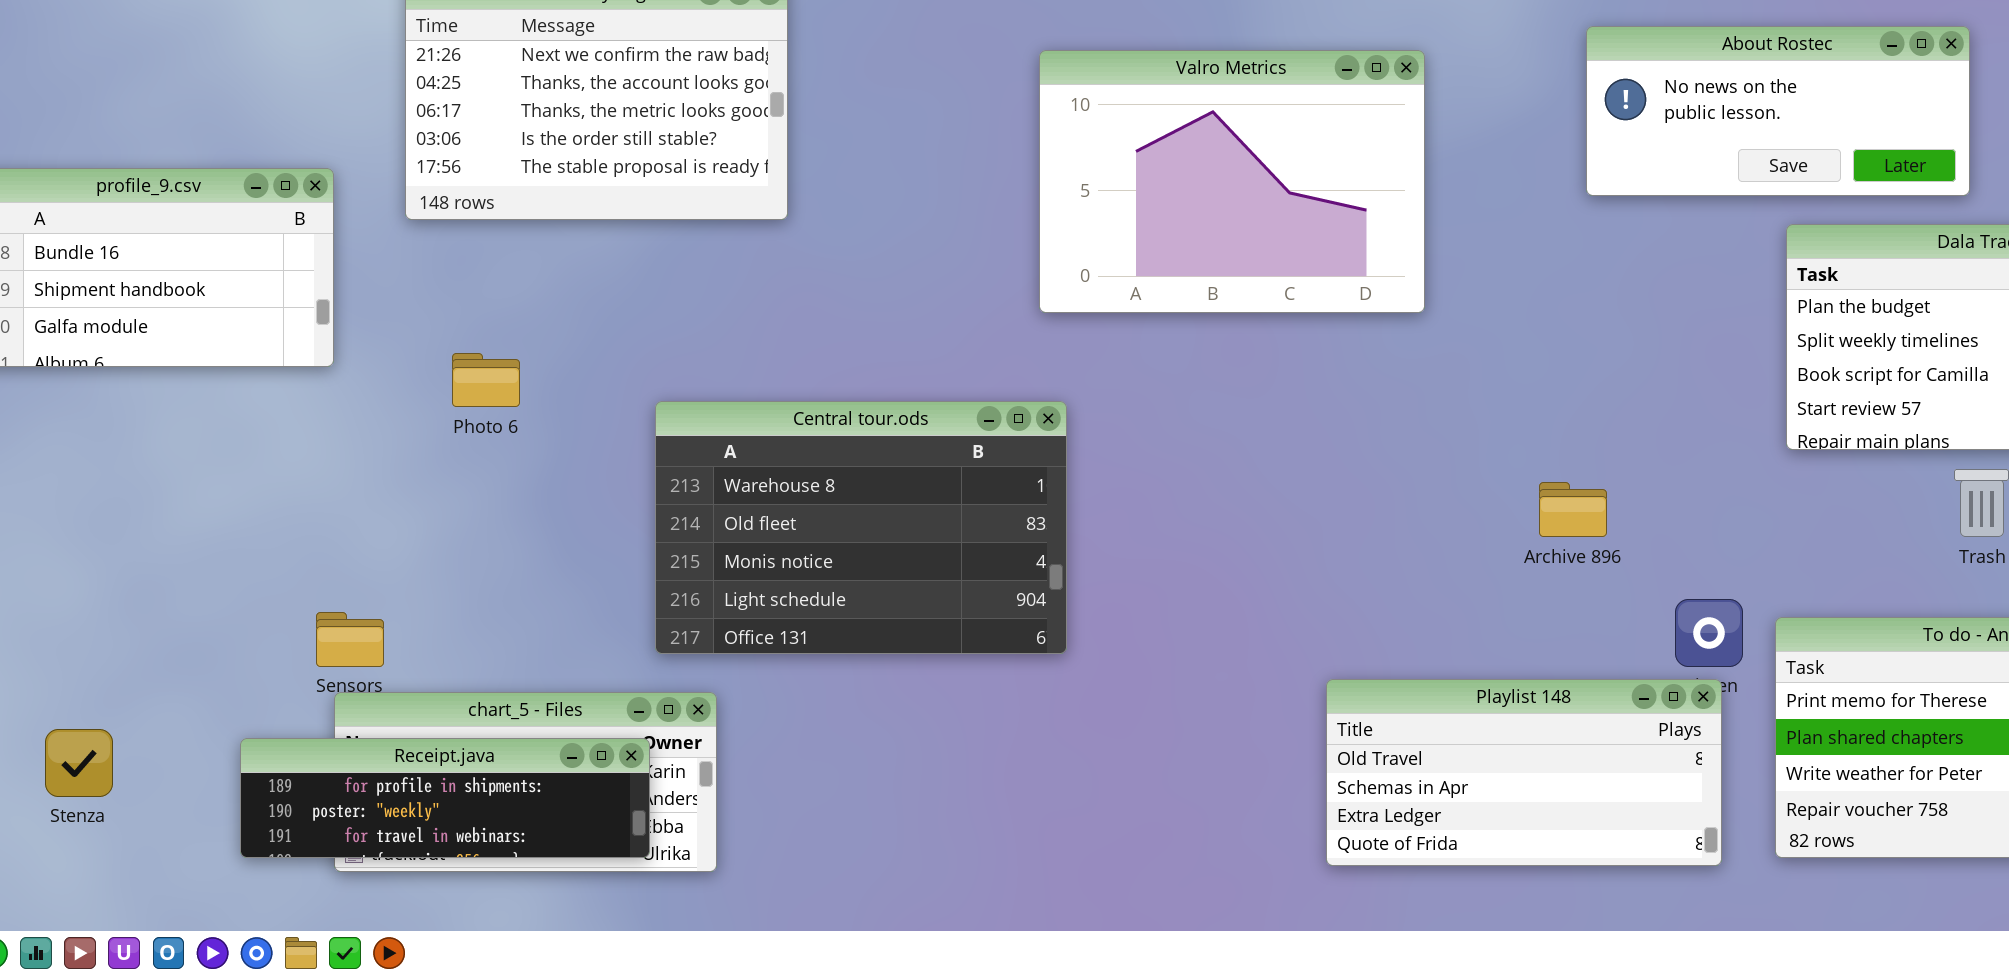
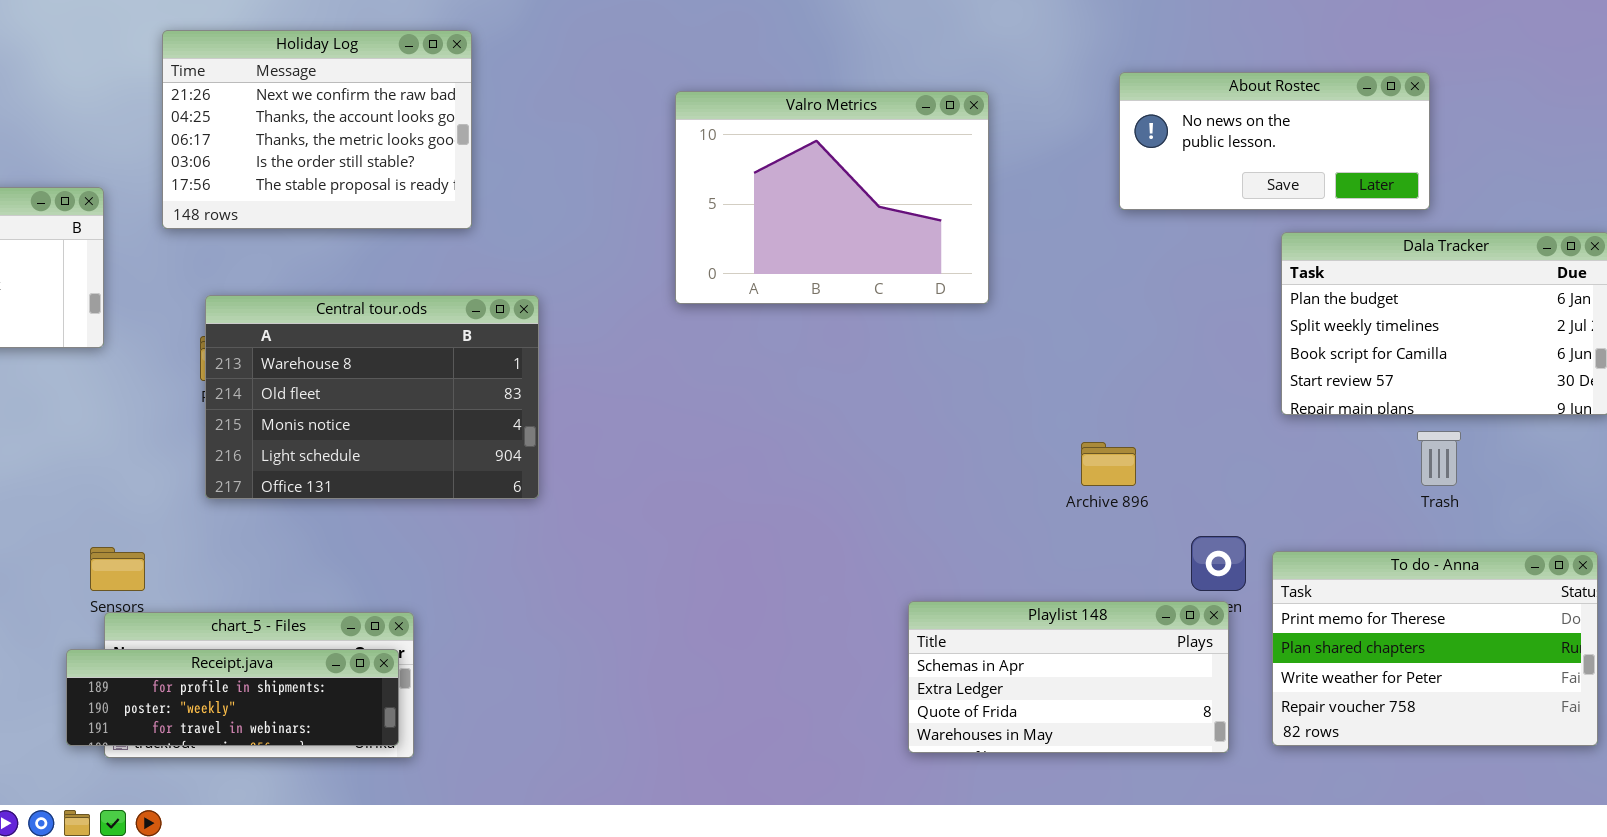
Central tour.ods: [655,401,1067,654] -> [205,295,539,499], moved
Playlist 148: [1326,679,1722,866] -> [908,601,1229,753], scrolled down 1 row
Receipt.java: [240,738,650,858] -> [66,649,399,746], moved

